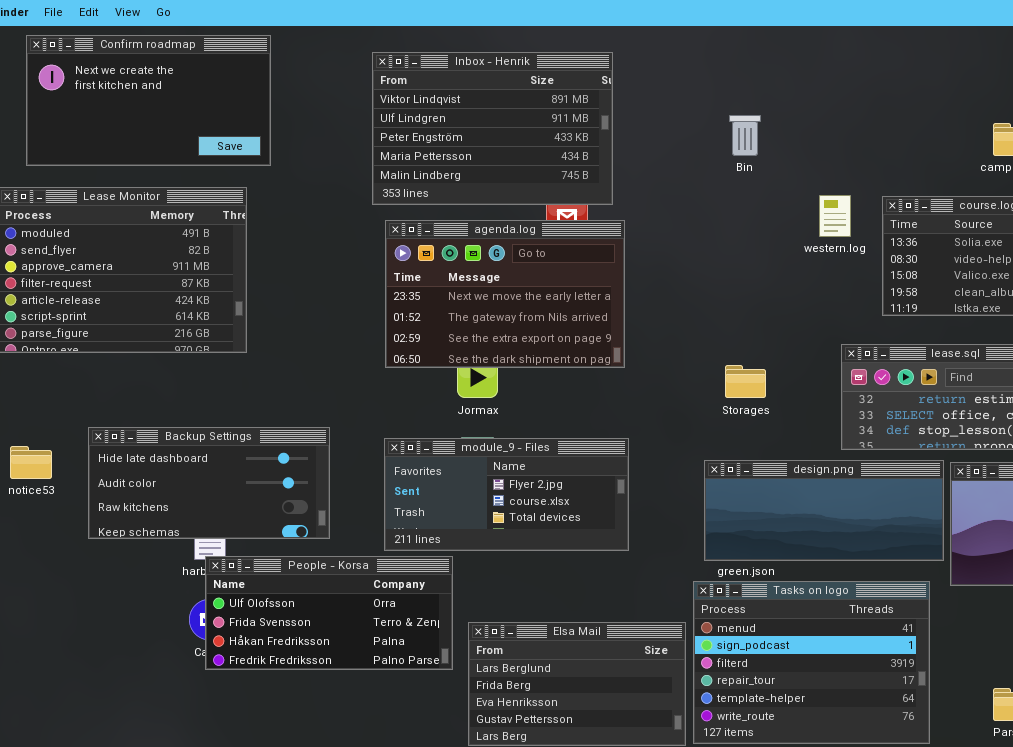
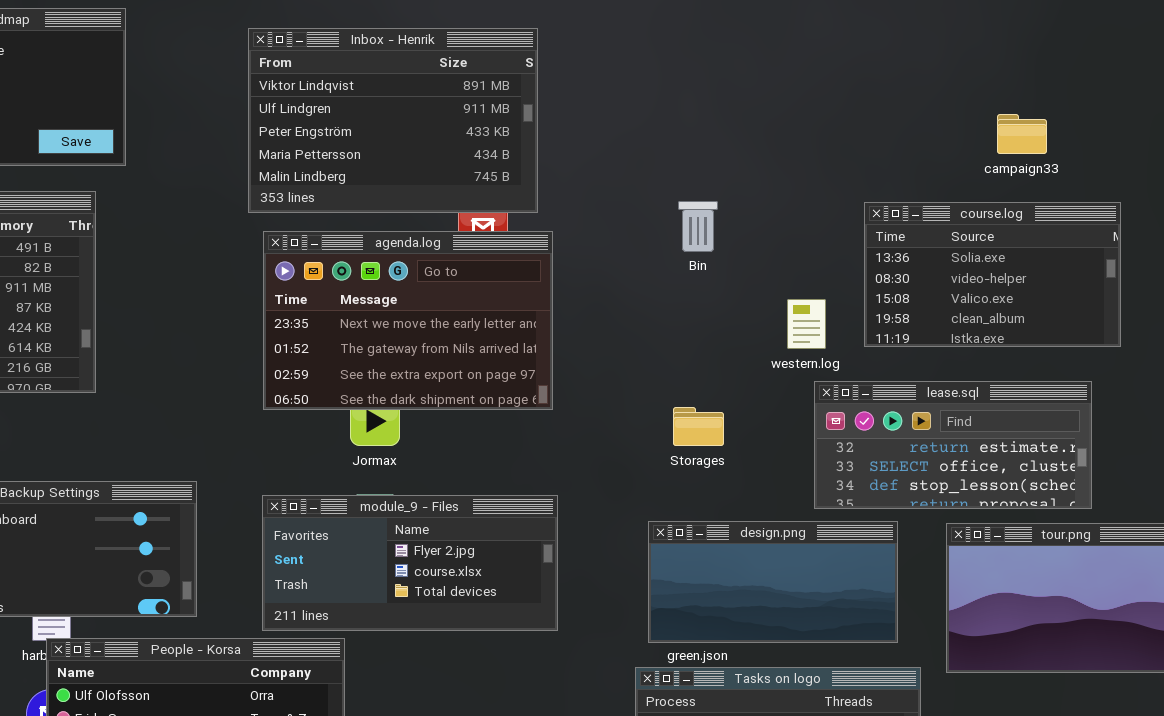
Bin: [729,115,761,156] -> [678,201,718,252], moved
western.log: [819,195,851,237] -> [787,299,826,349], moved
design.png: [704,460,944,561] -> [648,521,898,643], resized

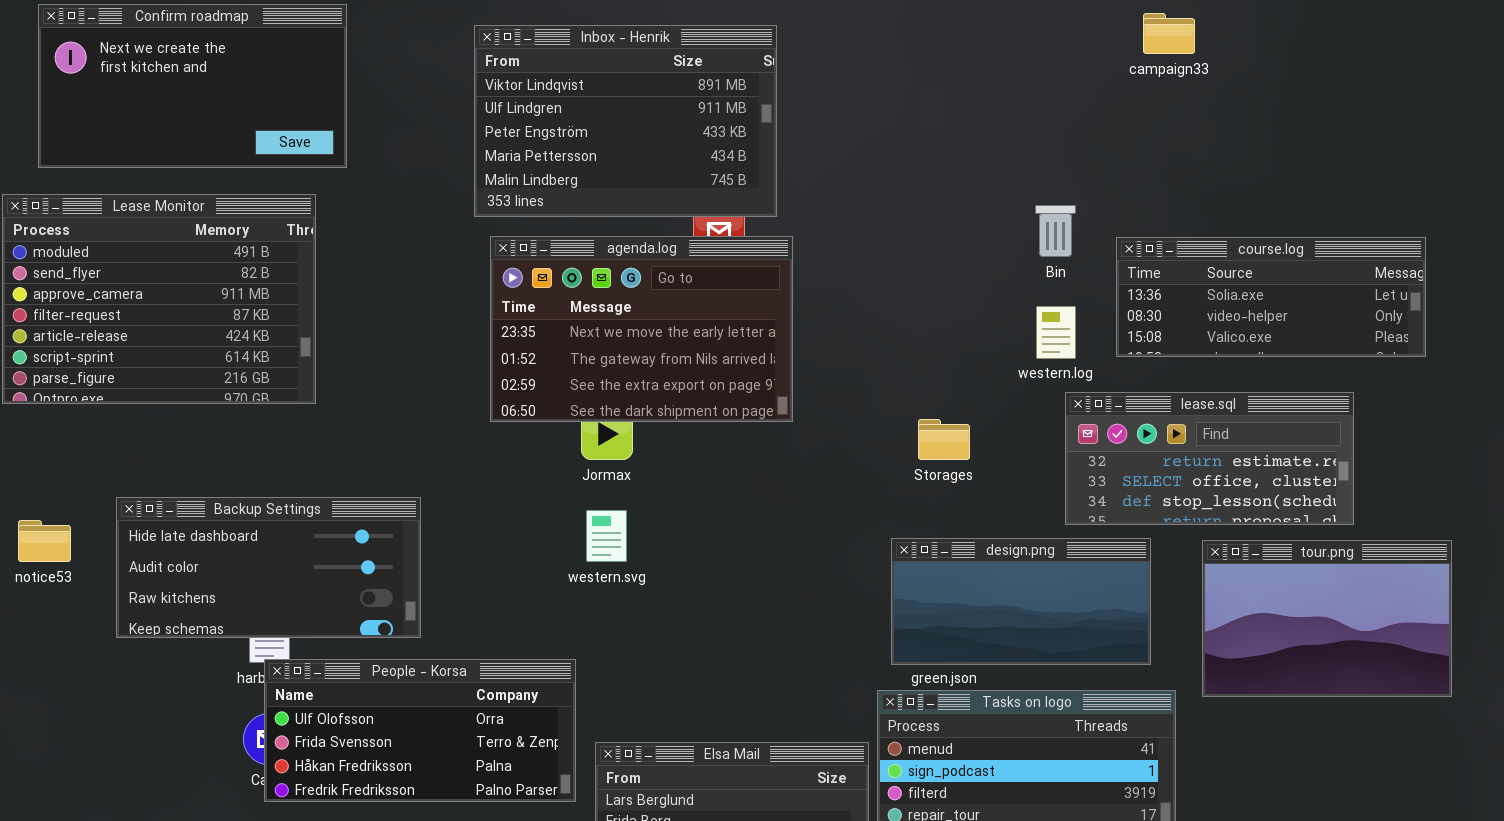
campaign33: [997,114,1047,154] -> [1143,13,1195,54], moved
Bin: [678,201,718,252] -> [1035,205,1076,257], moved
course.log: [864,202,1121,347] -> [1116,237,1426,357], resized
module_9 - Files: [262,495,558,631] -> none, closed

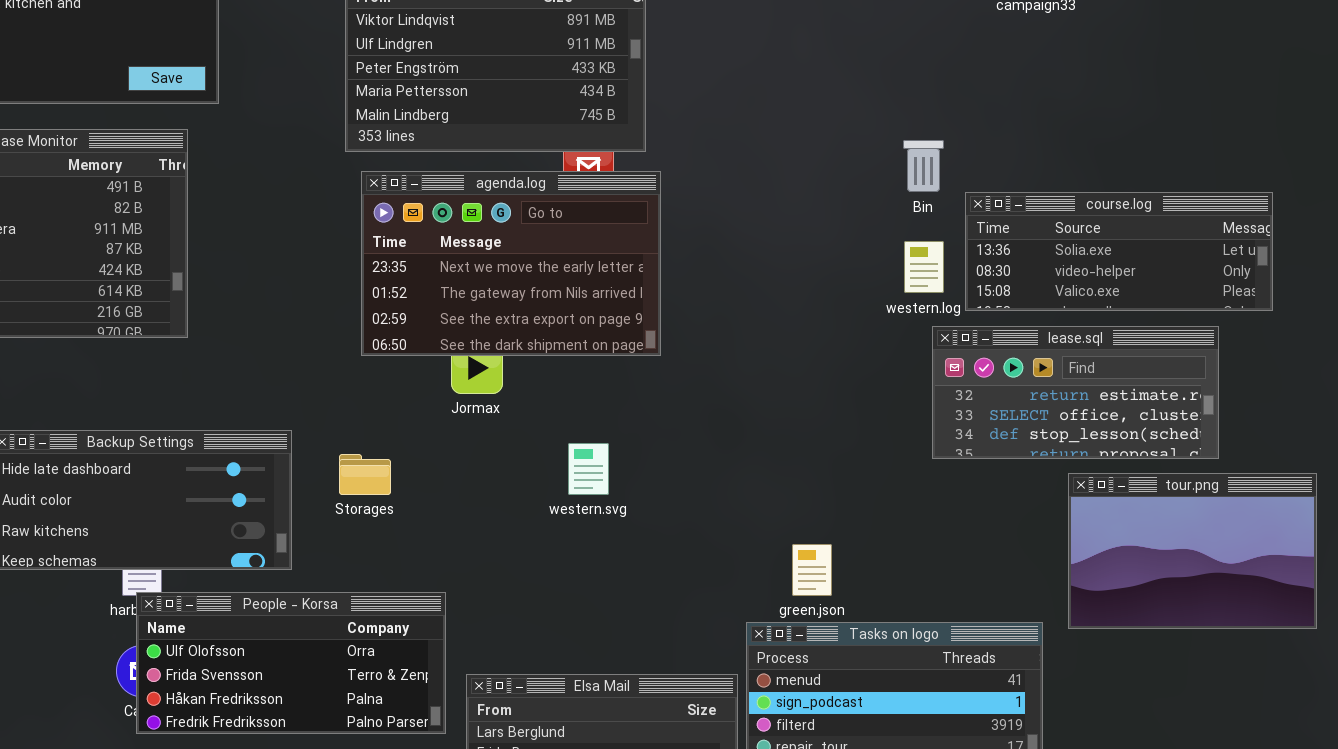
course.log: [1116,237,1426,357] -> [965,192,1273,311], moved
Storages: [918,419,970,460] -> [339,454,391,495], moved
western.svg: [586,510,627,562] -> [568,443,609,495], moved
design.png: [891,538,1151,665] -> none, closed

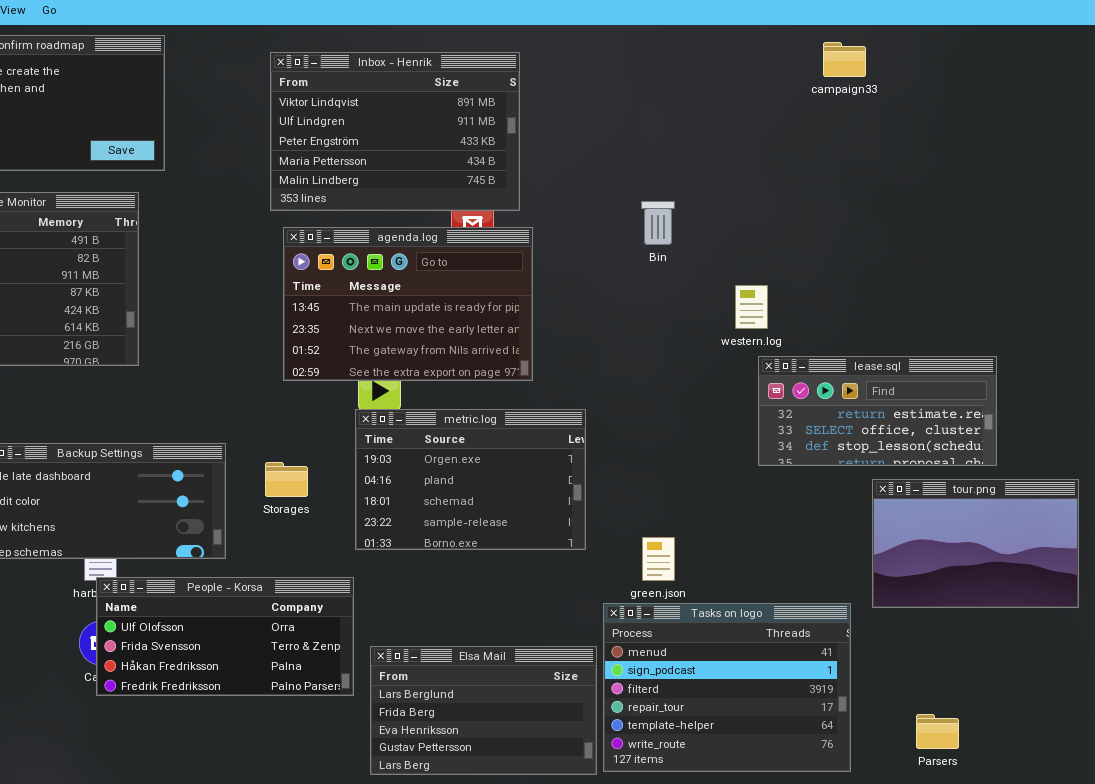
Bin: [903,140,944,192] -> [641,201,675,245], moved
agenda.log: [361,171,661,356] -> [283,227,533,381], scrolled up 1 row
course.log: [965,192,1273,311] -> none, closed
metric.log: none -> [355,409,586,550], opened

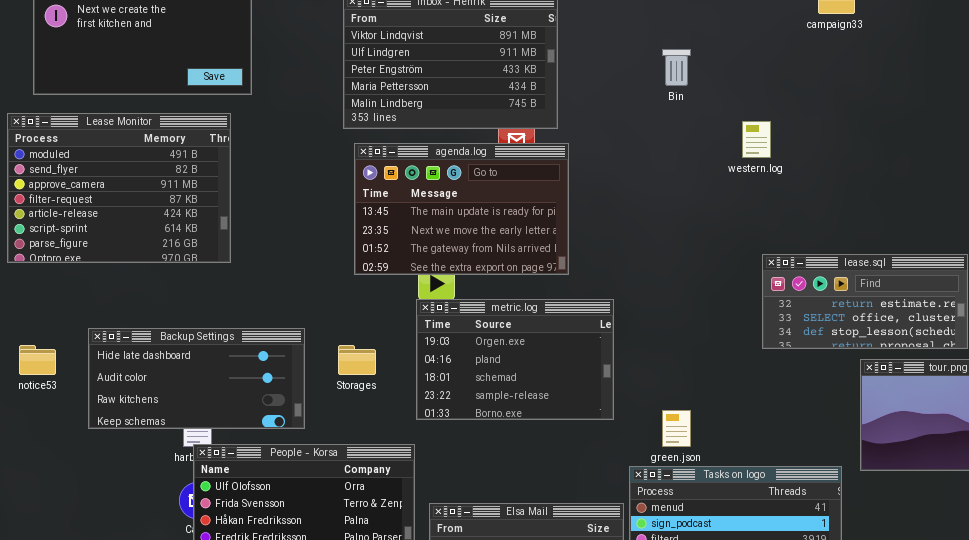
Bin: [641,201,675,245] -> [662,49,691,86], moved
western.log: [735,285,768,329] -> [742,121,771,158], moved

